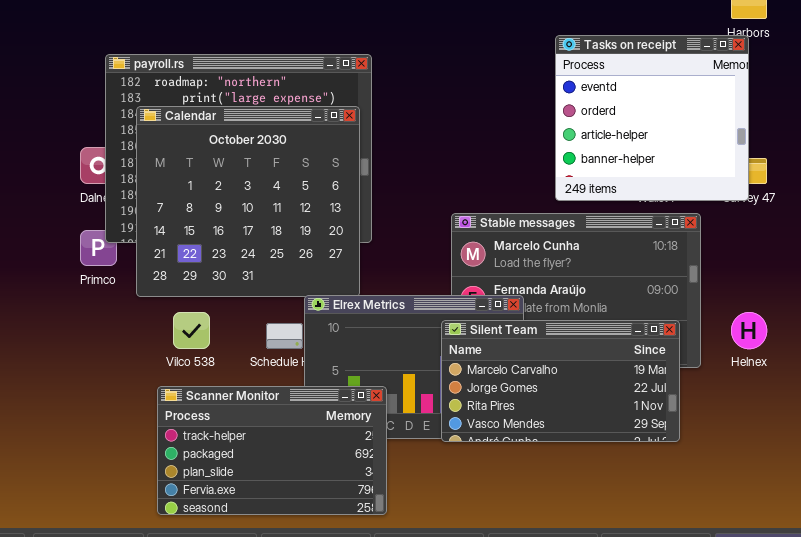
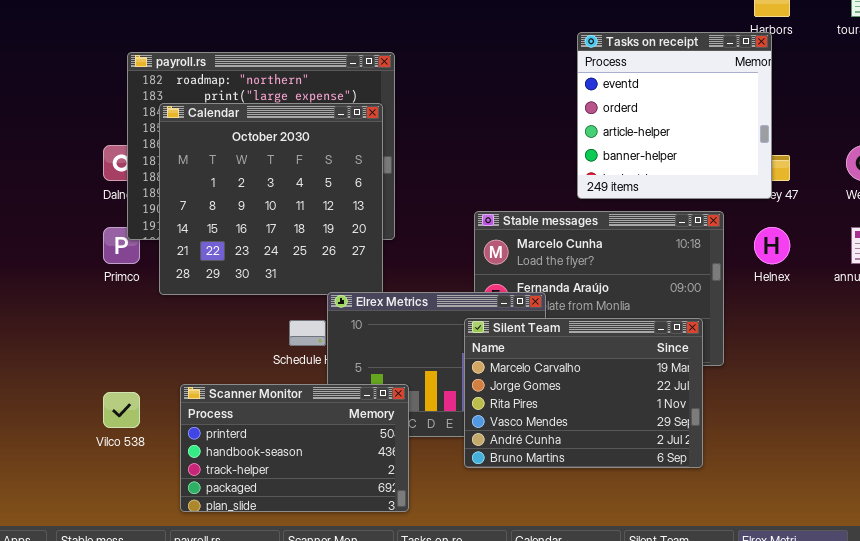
Vilco 538: [173,312,210,349] -> [103,392,140,428], moved
Helnex: [731,312,767,349] -> [754,227,790,264], moved
Silent Team: [441,320,680,442] -> [464,318,703,468], resized
Scanner Monitor: [157,386,387,515] -> [180,384,409,512], scrolled up 2 rows

